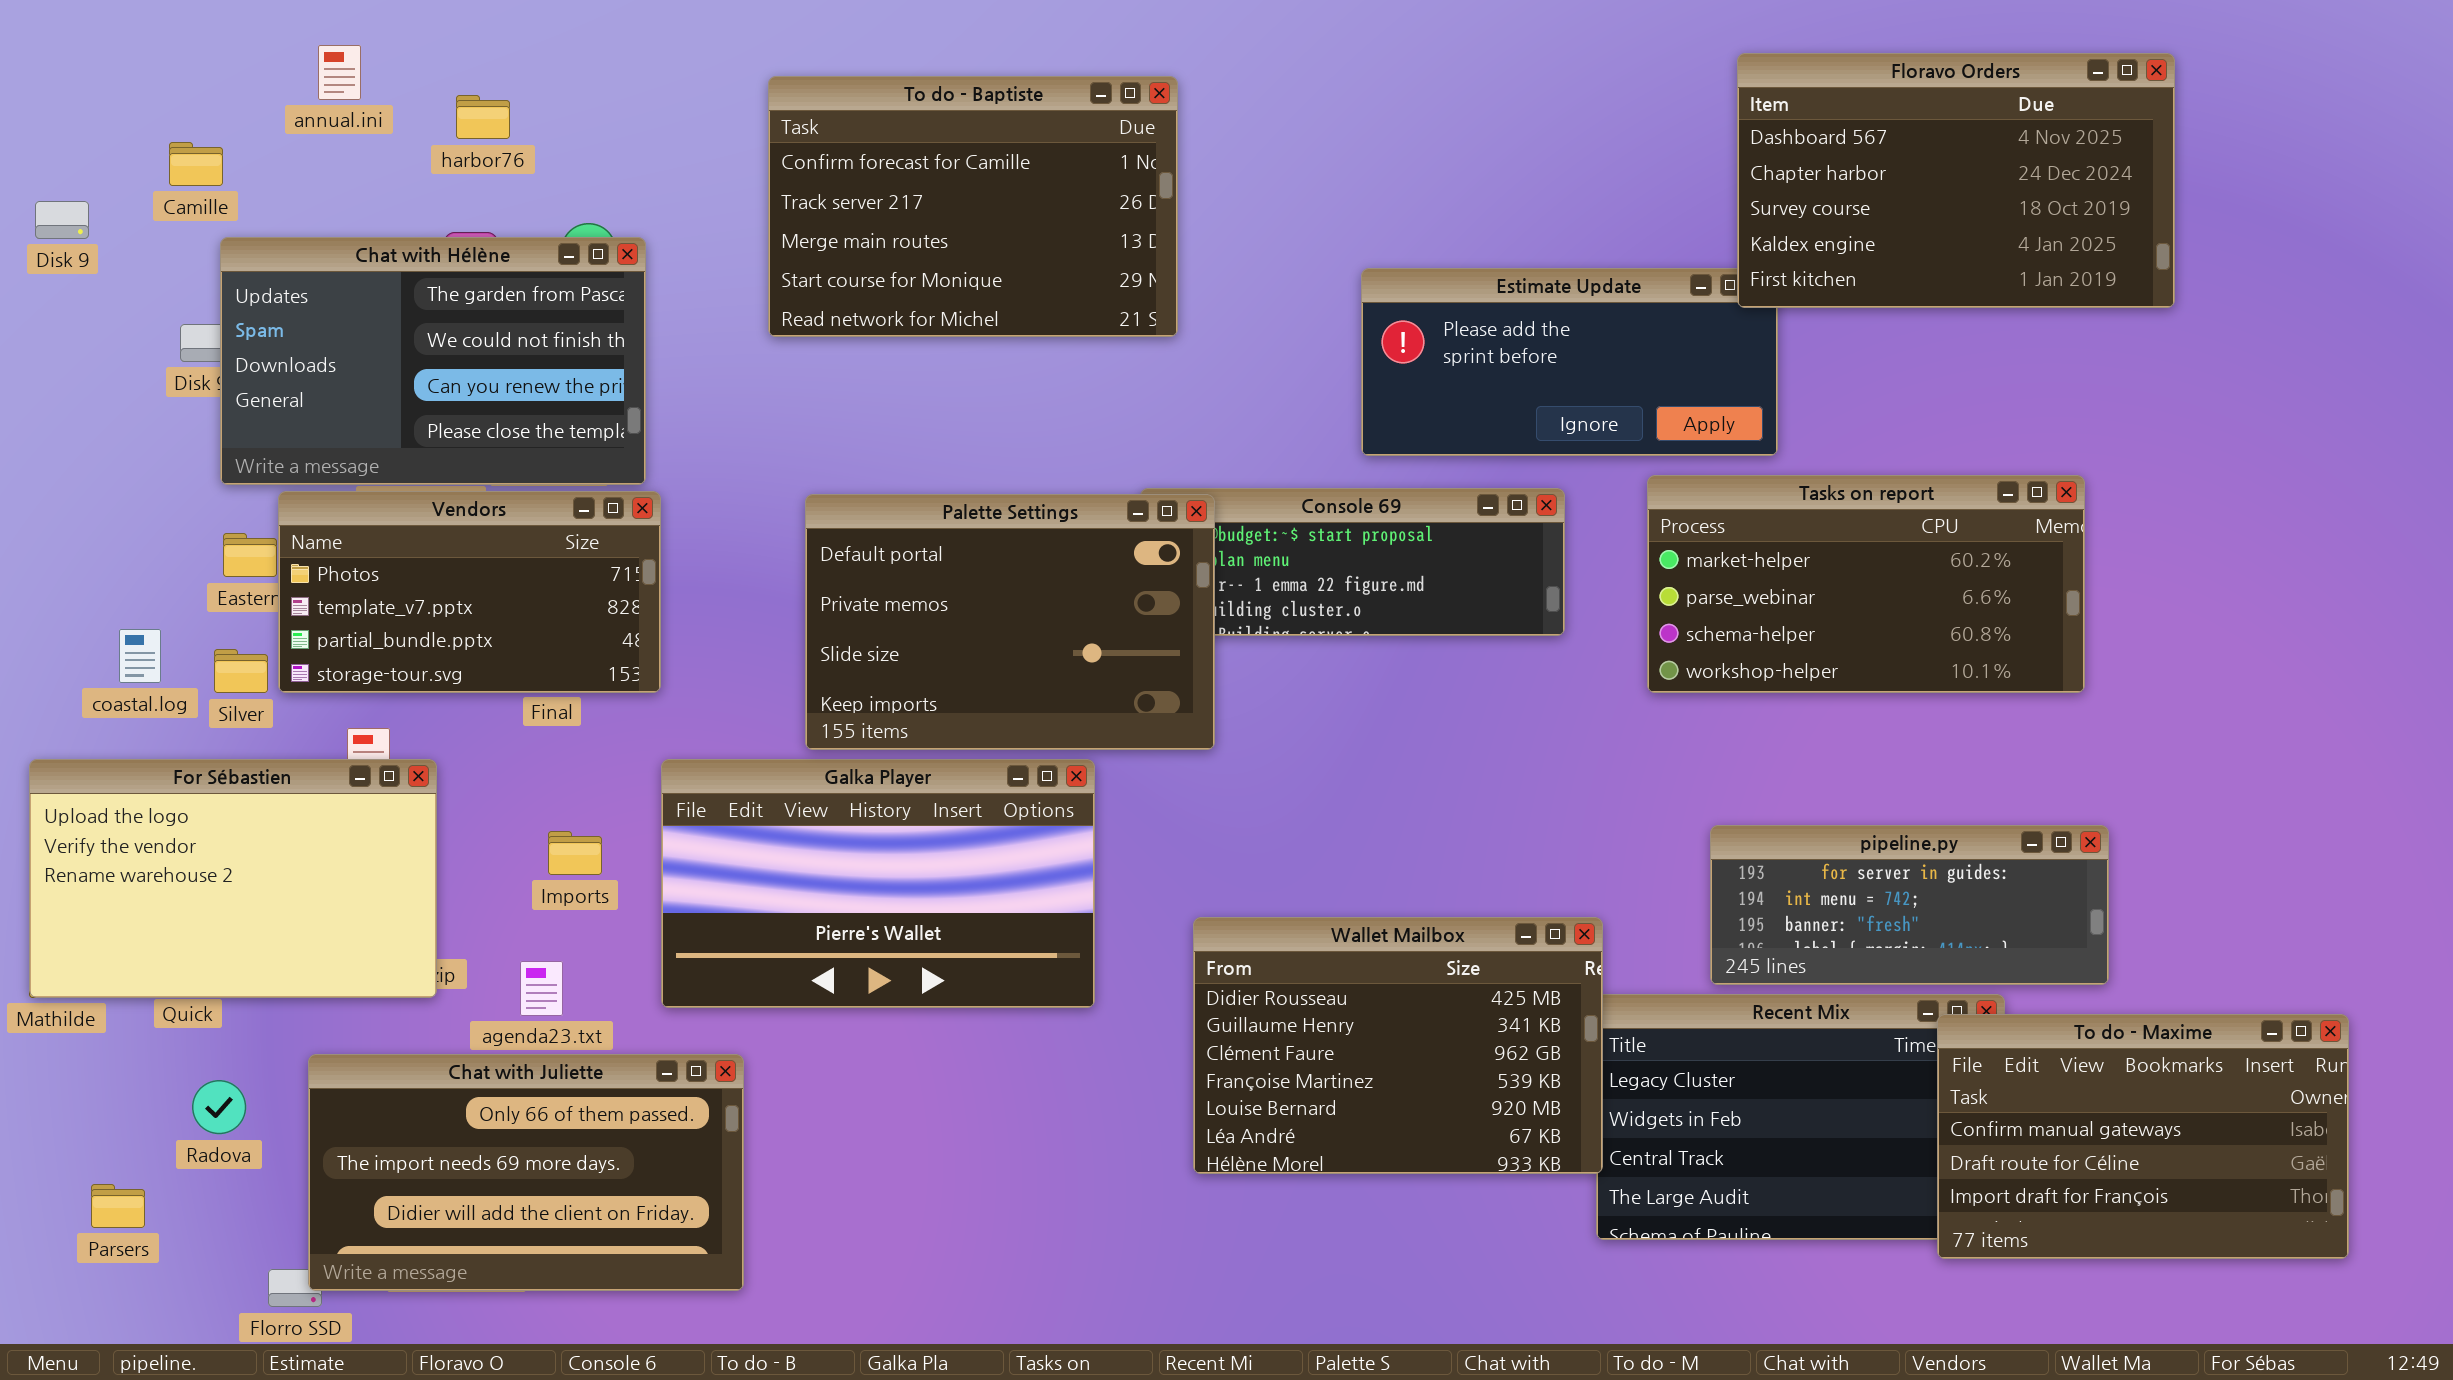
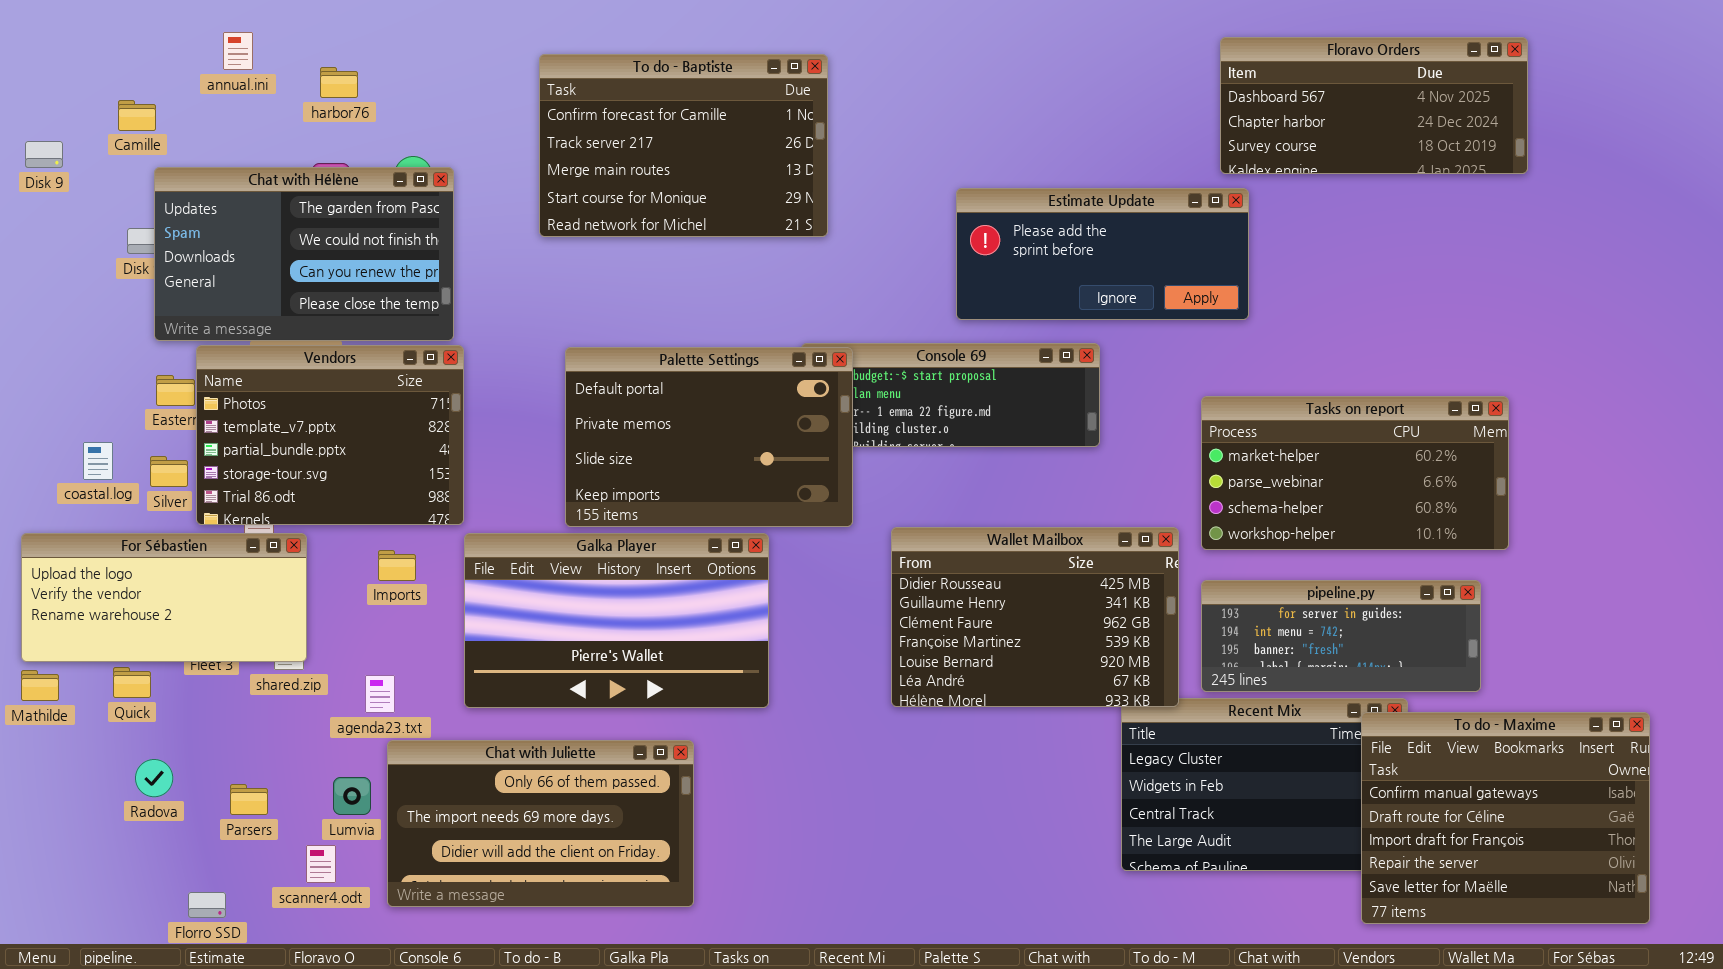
Floravo Orders: [1737,53,2175,308] -> [1220,37,1528,174], resized
Tasks on report: [1647,475,2085,693] -> [1201,396,1509,550], moved
Vendors: [278,491,661,693] -> [196,345,464,525], resized
For Sébastien: [29,759,437,998] -> [21,533,307,662], resized
Imports: [548,831,602,875] -> [378,550,416,581], moved
Wallet Mailbox: [1193,917,1603,1174] -> [891,527,1179,707], moved
To do - Maxime: [1937,1014,2349,1259] -> [1361,712,1650,924], resized
Chat with Juliette: [308,1054,744,1291] -> [387,740,694,907], moved
Parsers: [91,1184,145,1228] -> [230,784,268,815], moved

